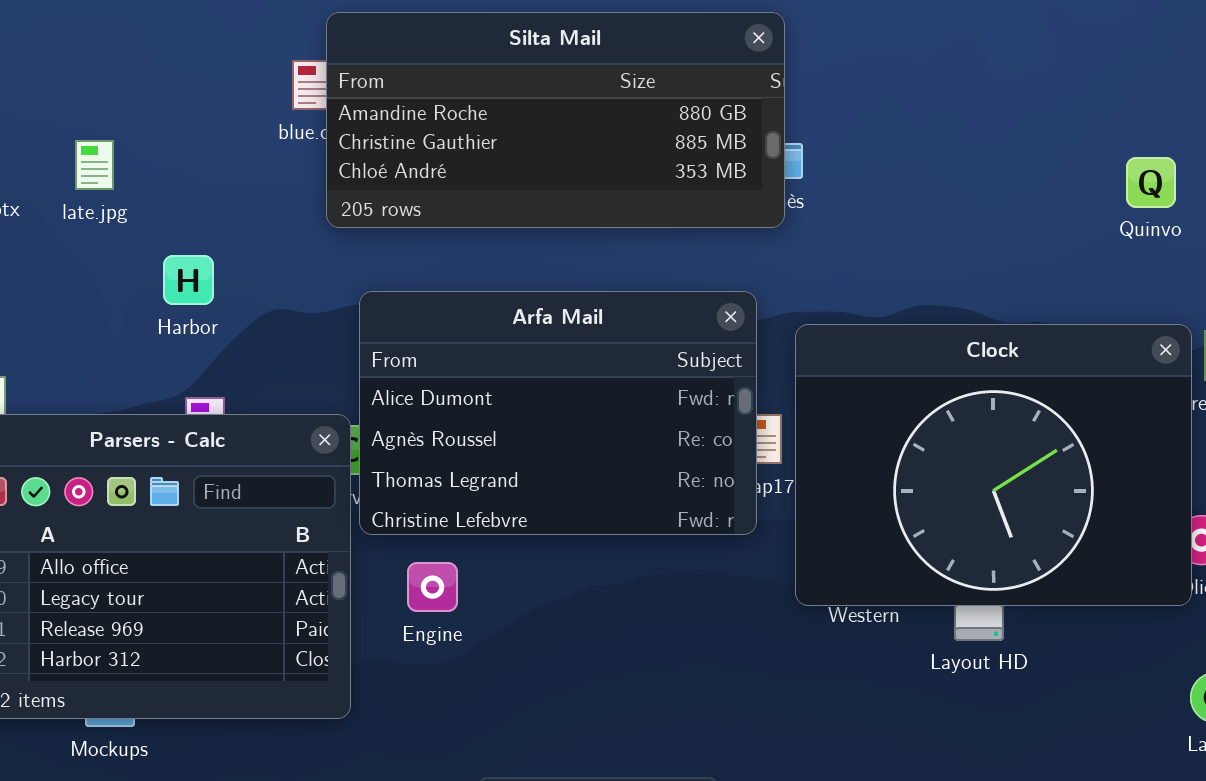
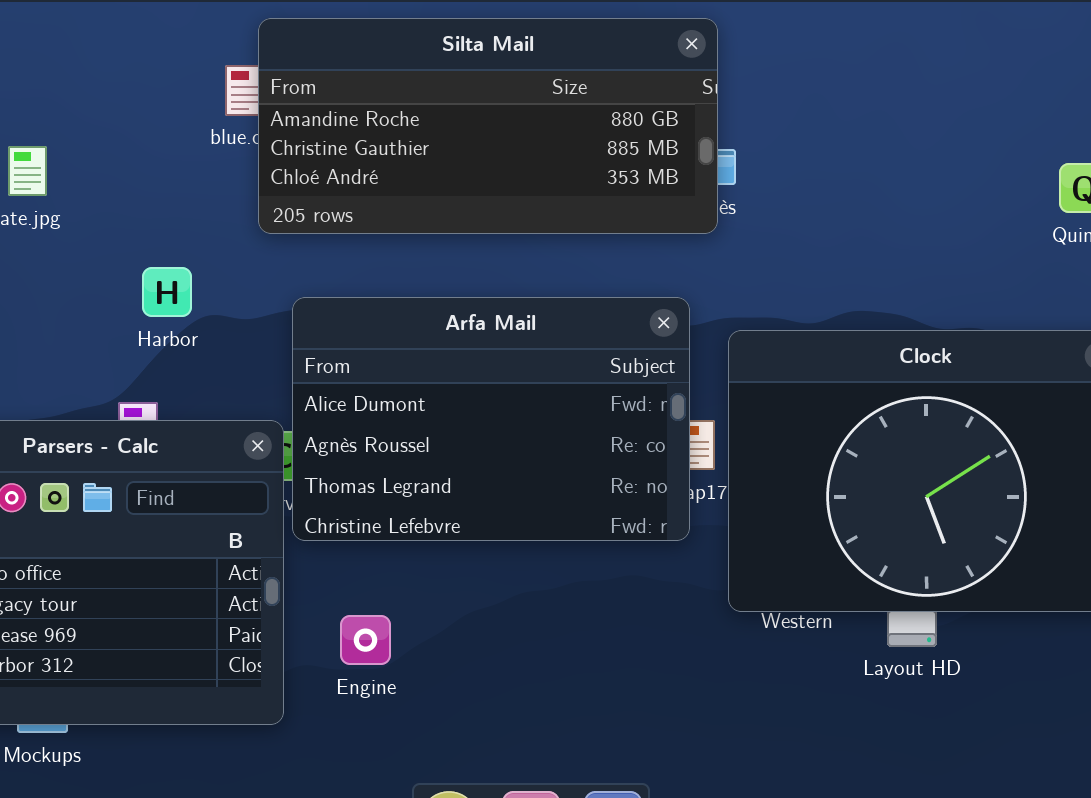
Harbor: [163,255,214,305] -> [142,267,192,317], moved
Engine: [407,562,458,612] -> [340,615,391,665], moved

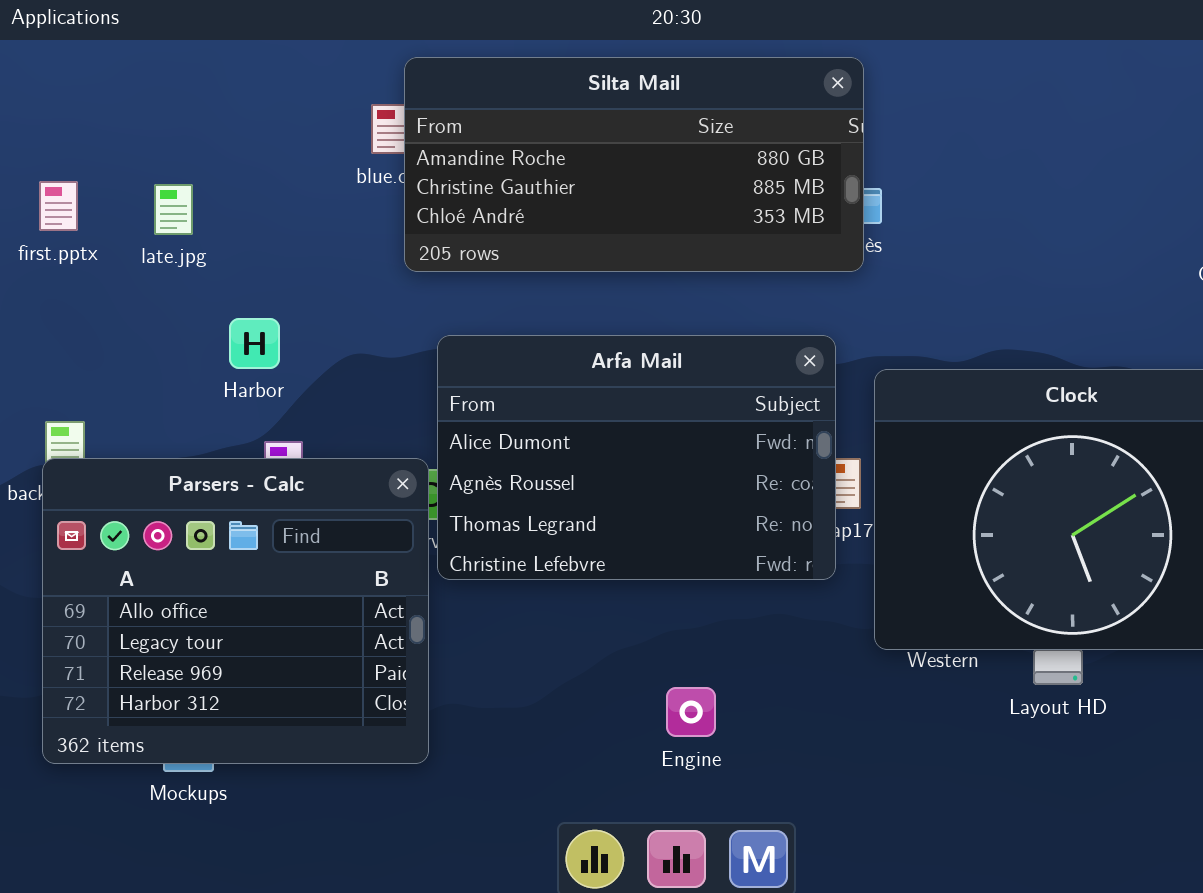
Harbor: [142,267,192,317] -> [229,318,280,369], moved
Engine: [340,615,391,665] -> [666,687,716,737], moved

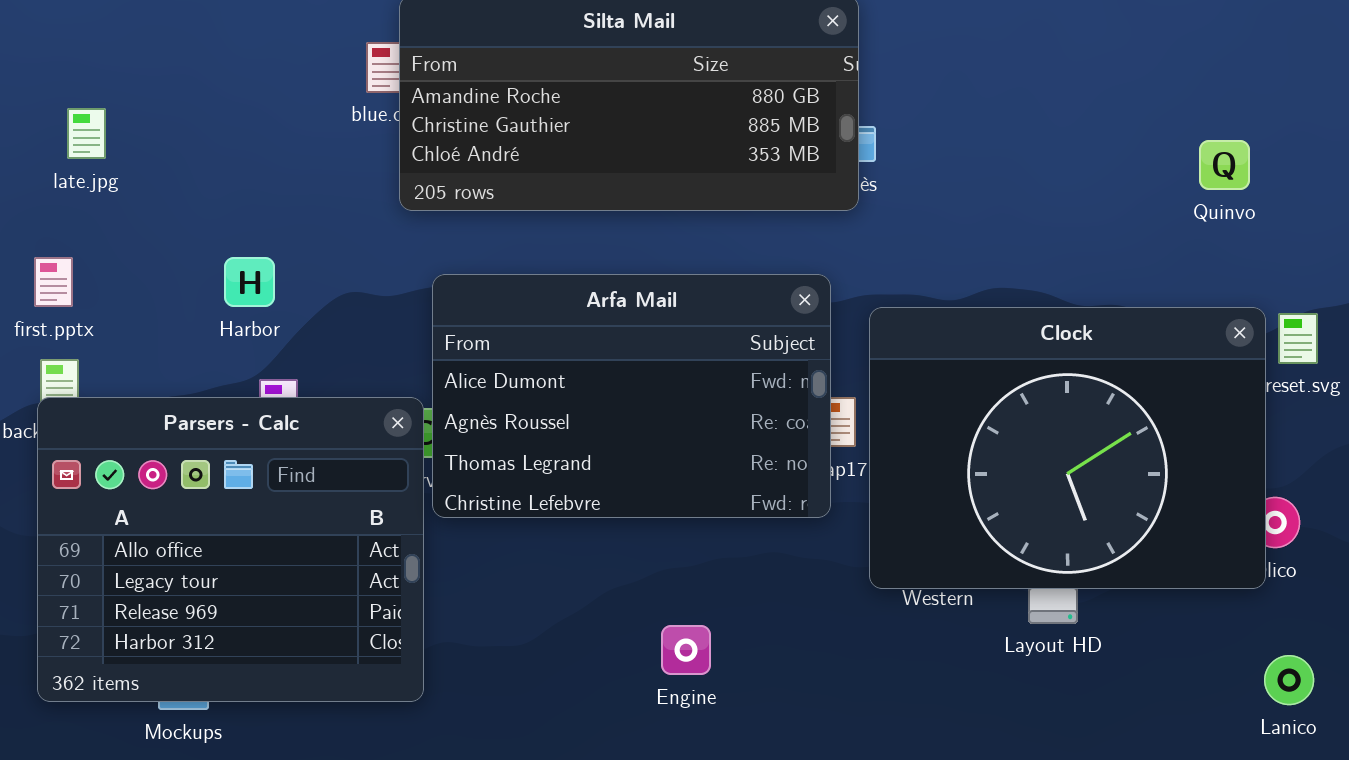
first.pptx: [39,181,78,231] -> [34,257,73,307], moved
late.jpg: [154,184,193,235] -> [67,108,106,159], moved

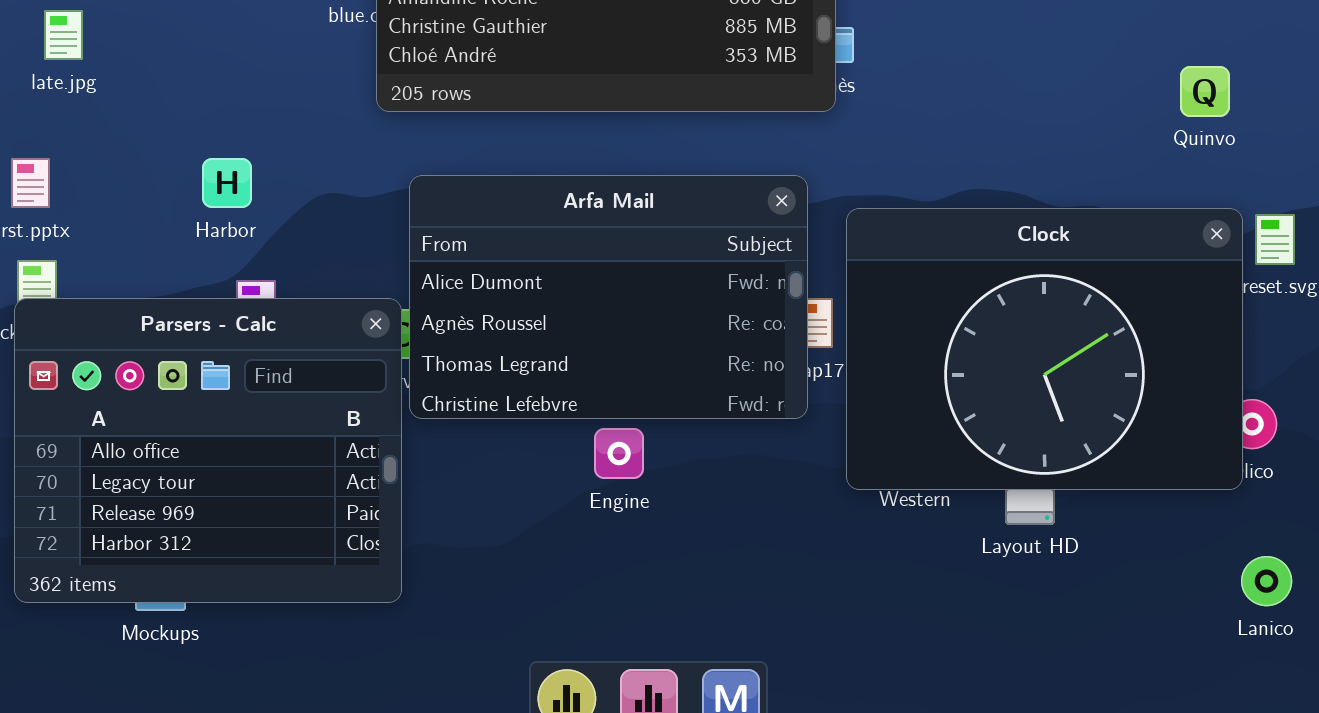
Quinvo: [1199,140,1250,190] -> [1180,66,1230,117], moved
Engine: [661,625,711,675] -> [594,428,644,479], moved

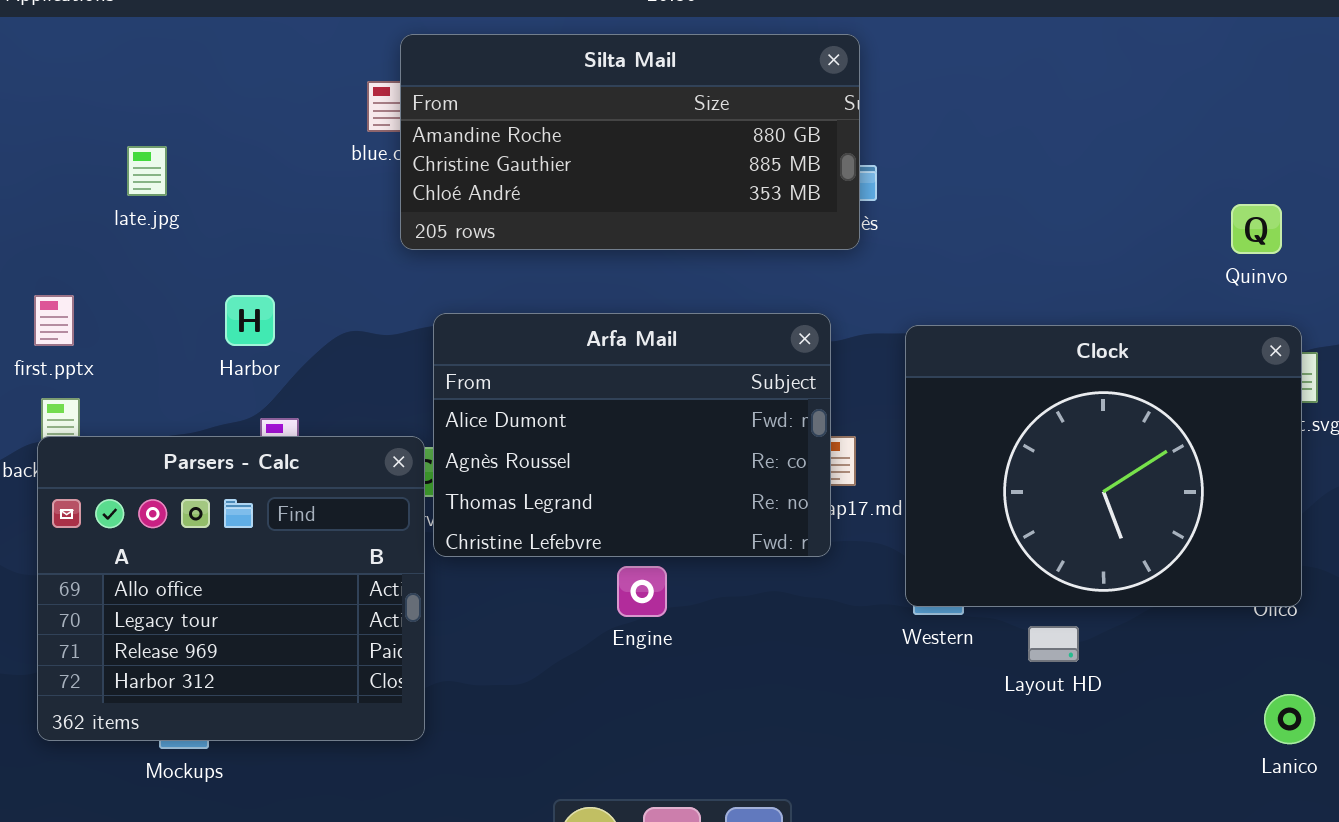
late.jpg: [44,10,83,60] -> [127,146,167,196], moved
Quinvo: [1180,66,1230,117] -> [1231,204,1282,254], moved
Clock: [846,208,1243,490] -> [905,325,1302,607], moved

